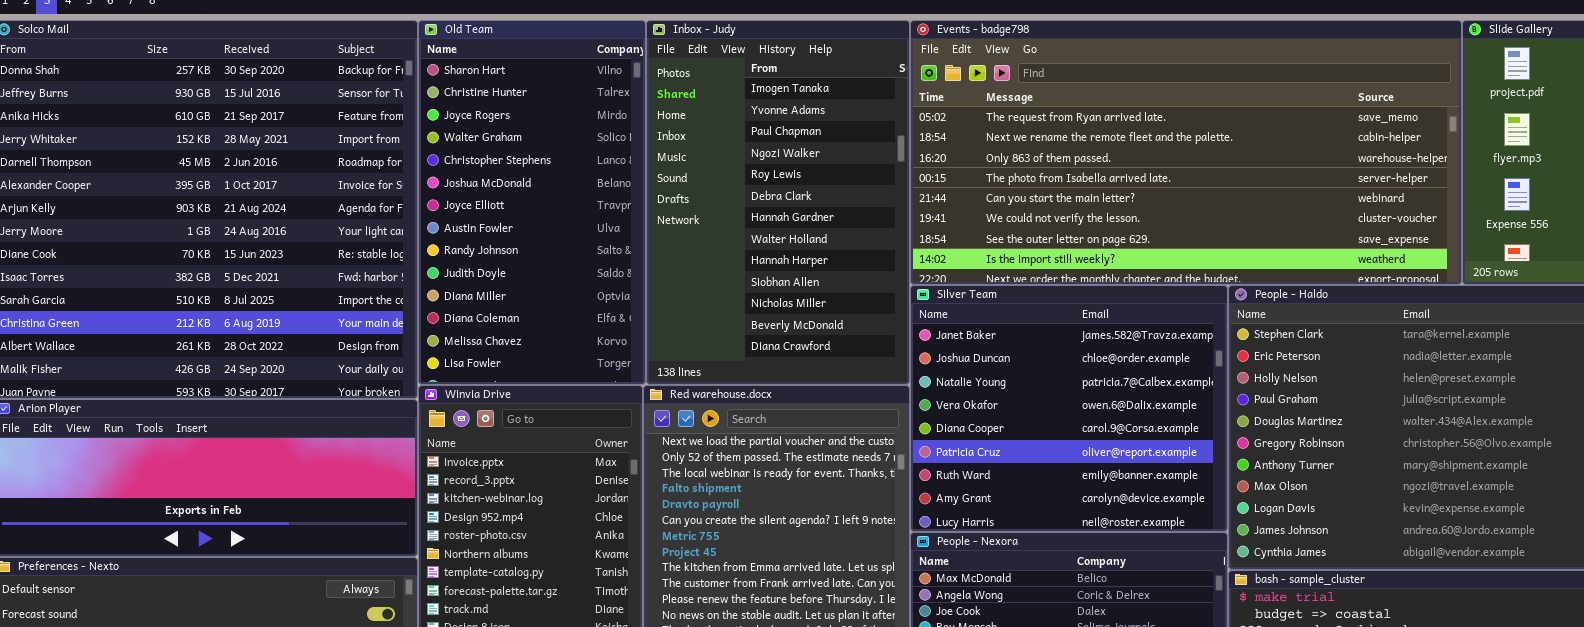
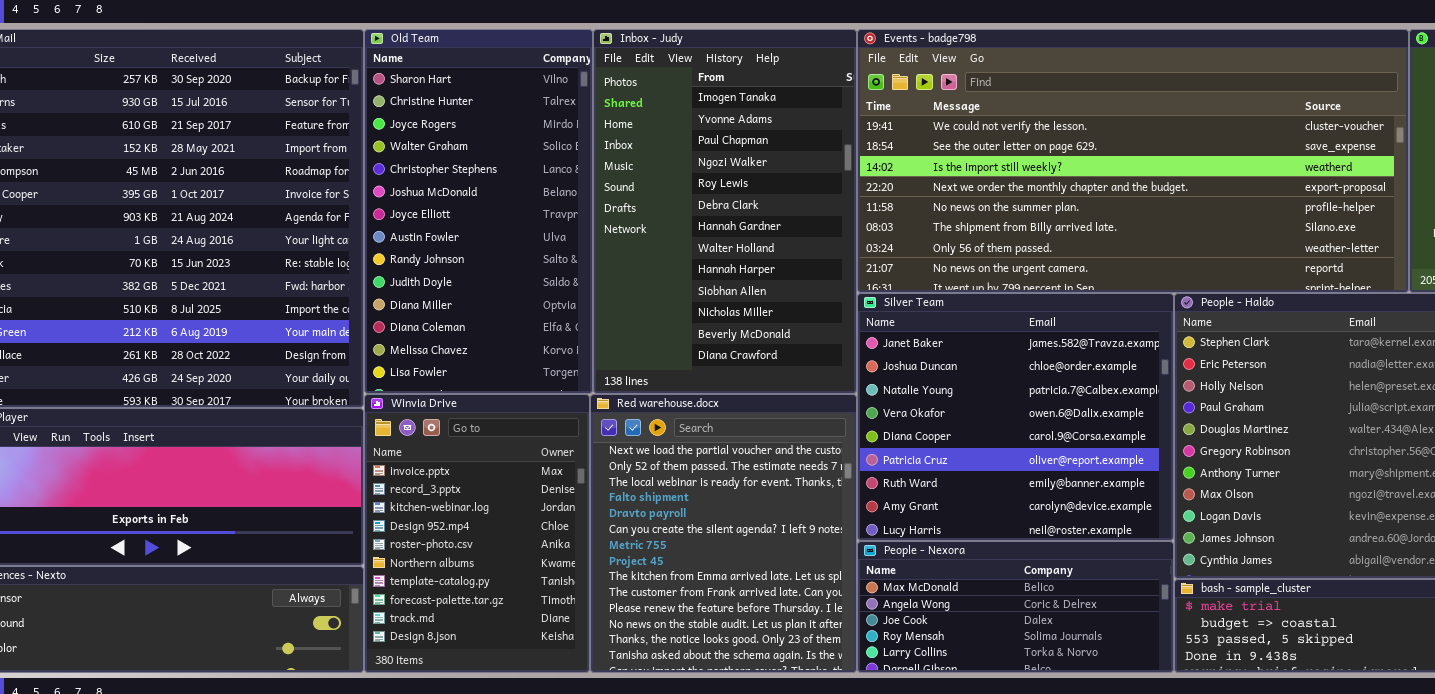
Events - badge798: [910,20,1462,285] -> [857,29,1409,293], scrolled down 5 rows

